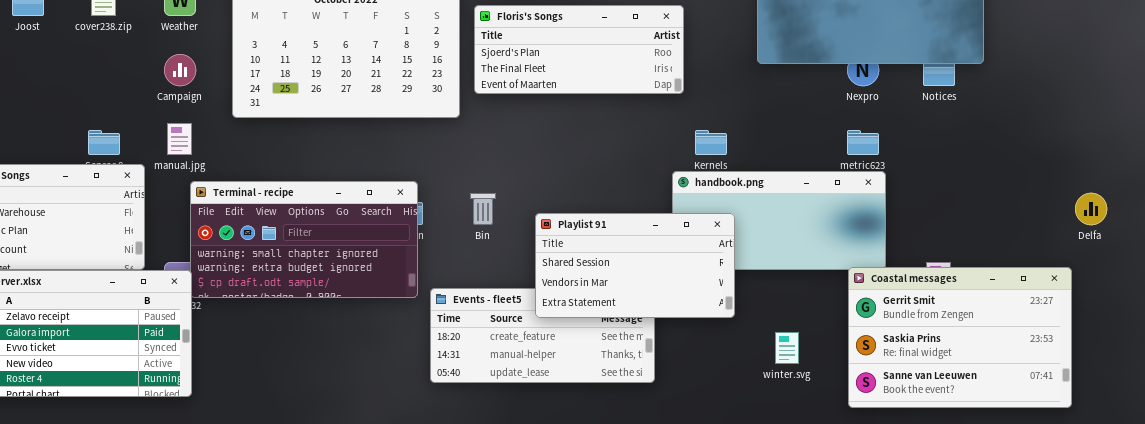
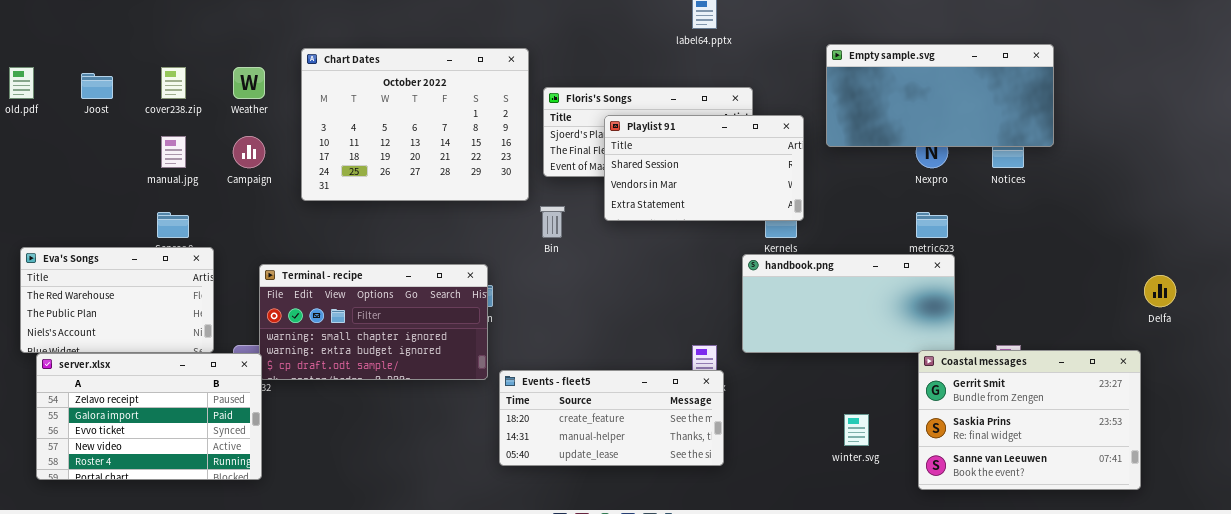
manual.jpg: [167,123,192,155] -> [161,136,186,168], moved
Bin: [470,193,496,225] -> [540,206,565,238], moved
Playlist 91: [535,213,735,318] -> [604,115,804,221], moved

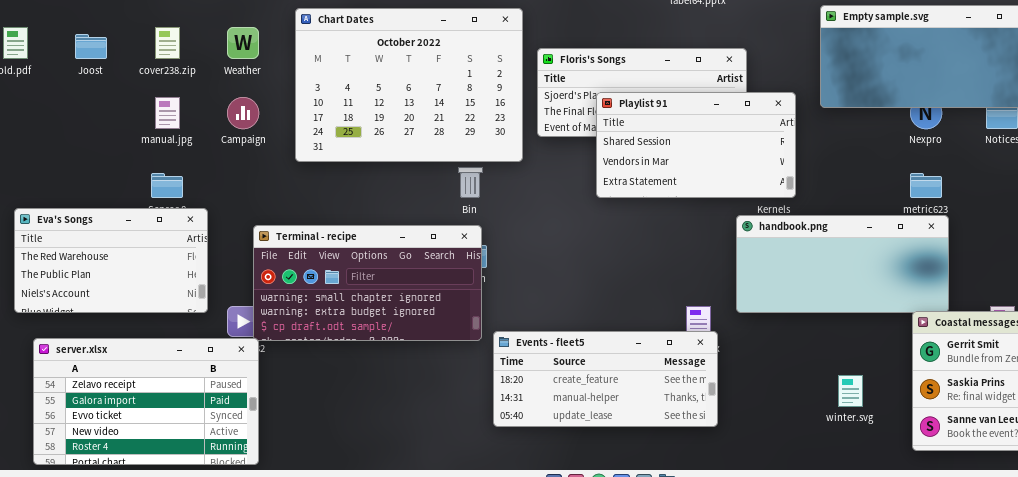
Playlist 91: [604,115,804,221] -> [596,92,796,198], moved
Bin: [540,206,565,238] -> [458,167,483,198], moved
server.xlsx: [36,353,262,480] -> [33,338,259,465], moved

